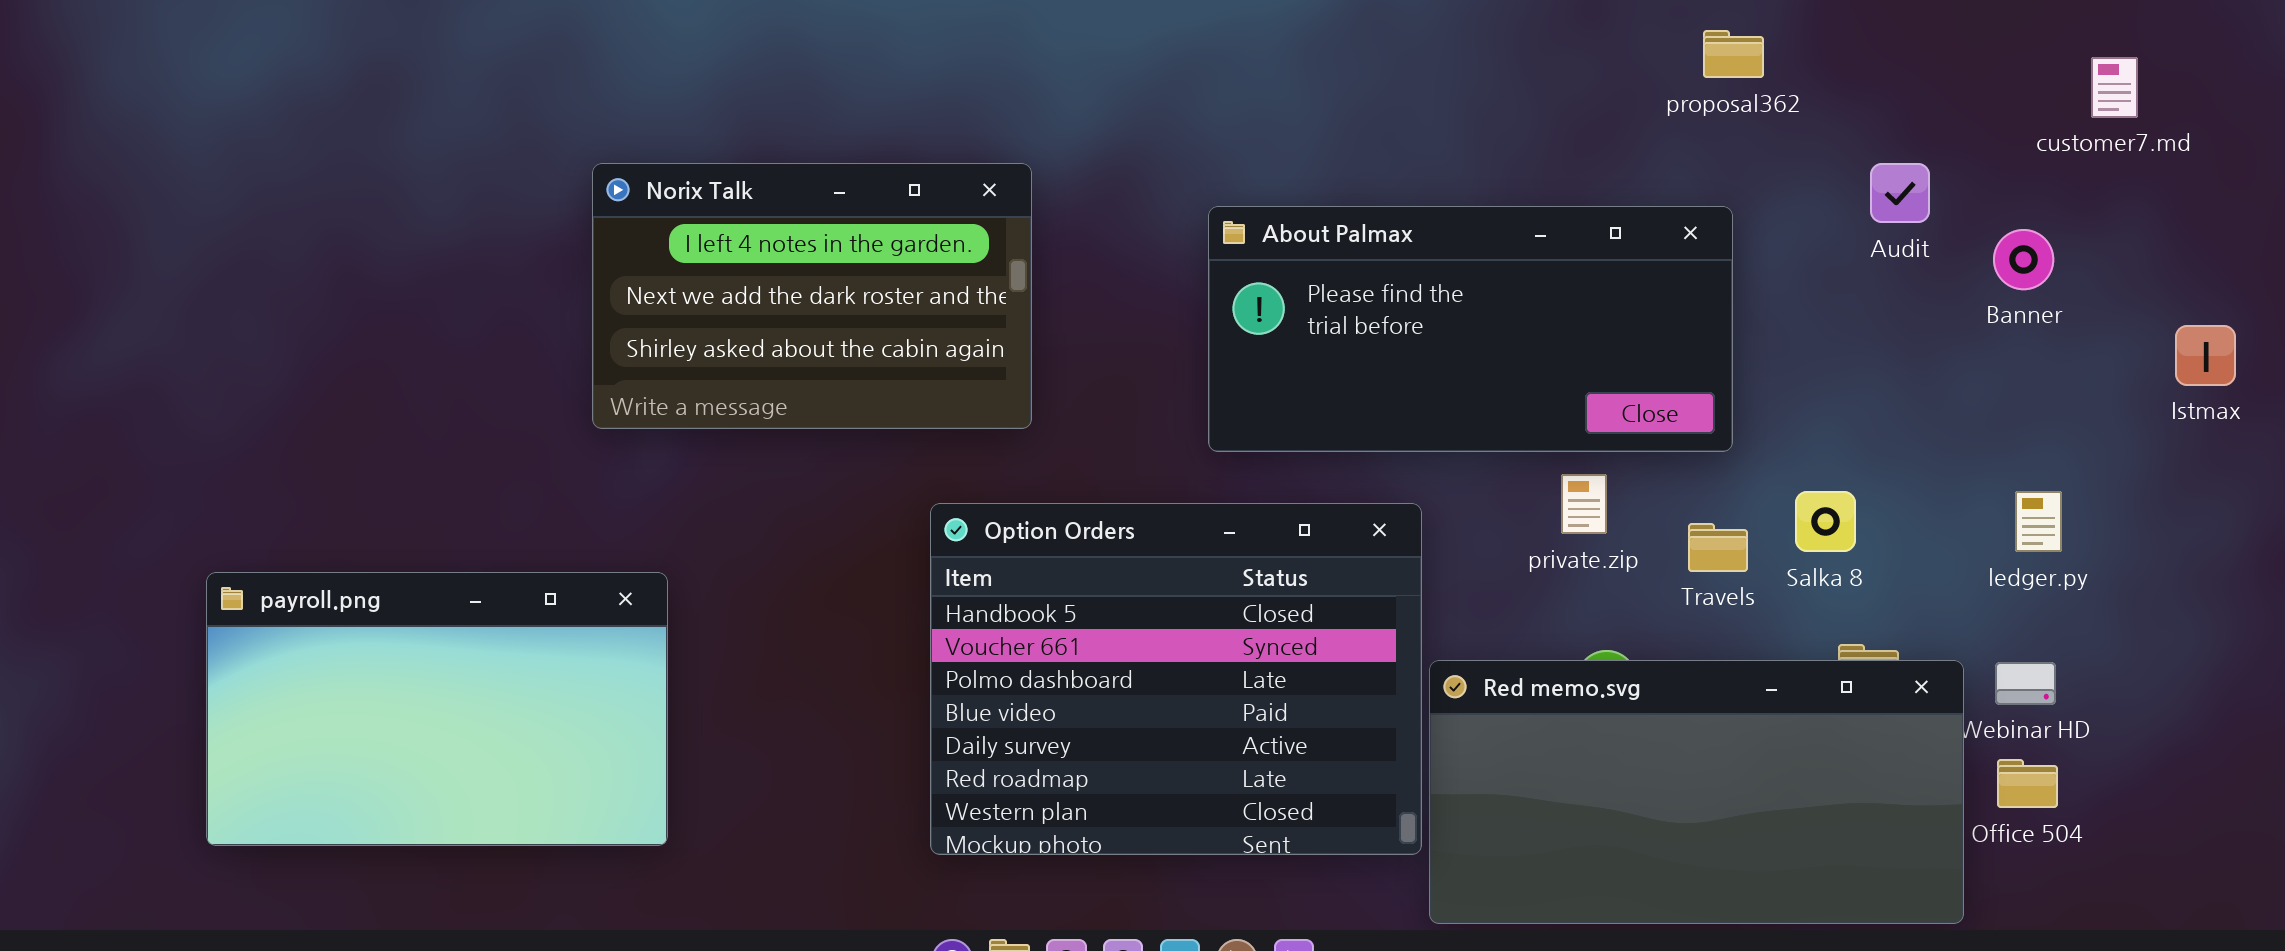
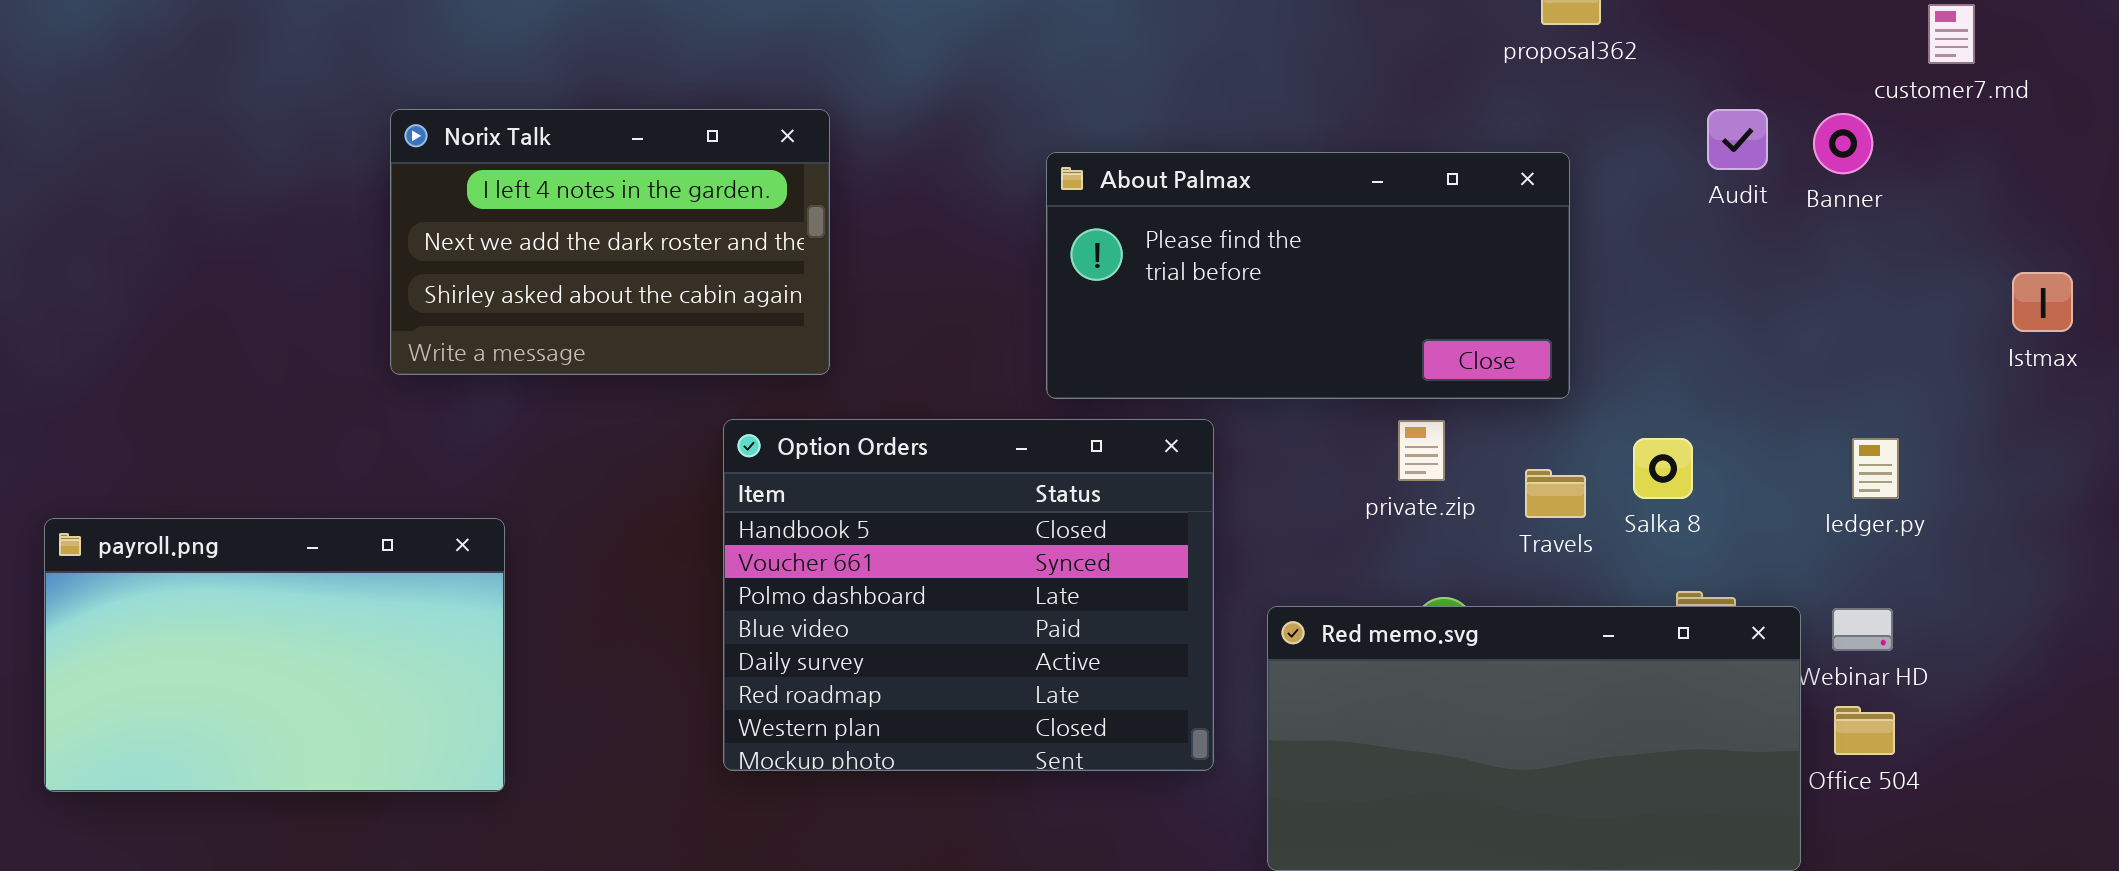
Norix Talk: [592,163,1032,429] -> [390,109,830,375], moved
Banner: [1993,229,2054,290] -> [1813,113,1873,174], moved
Option Orders: [930,503,1422,855] -> [723,419,1214,771], moved

